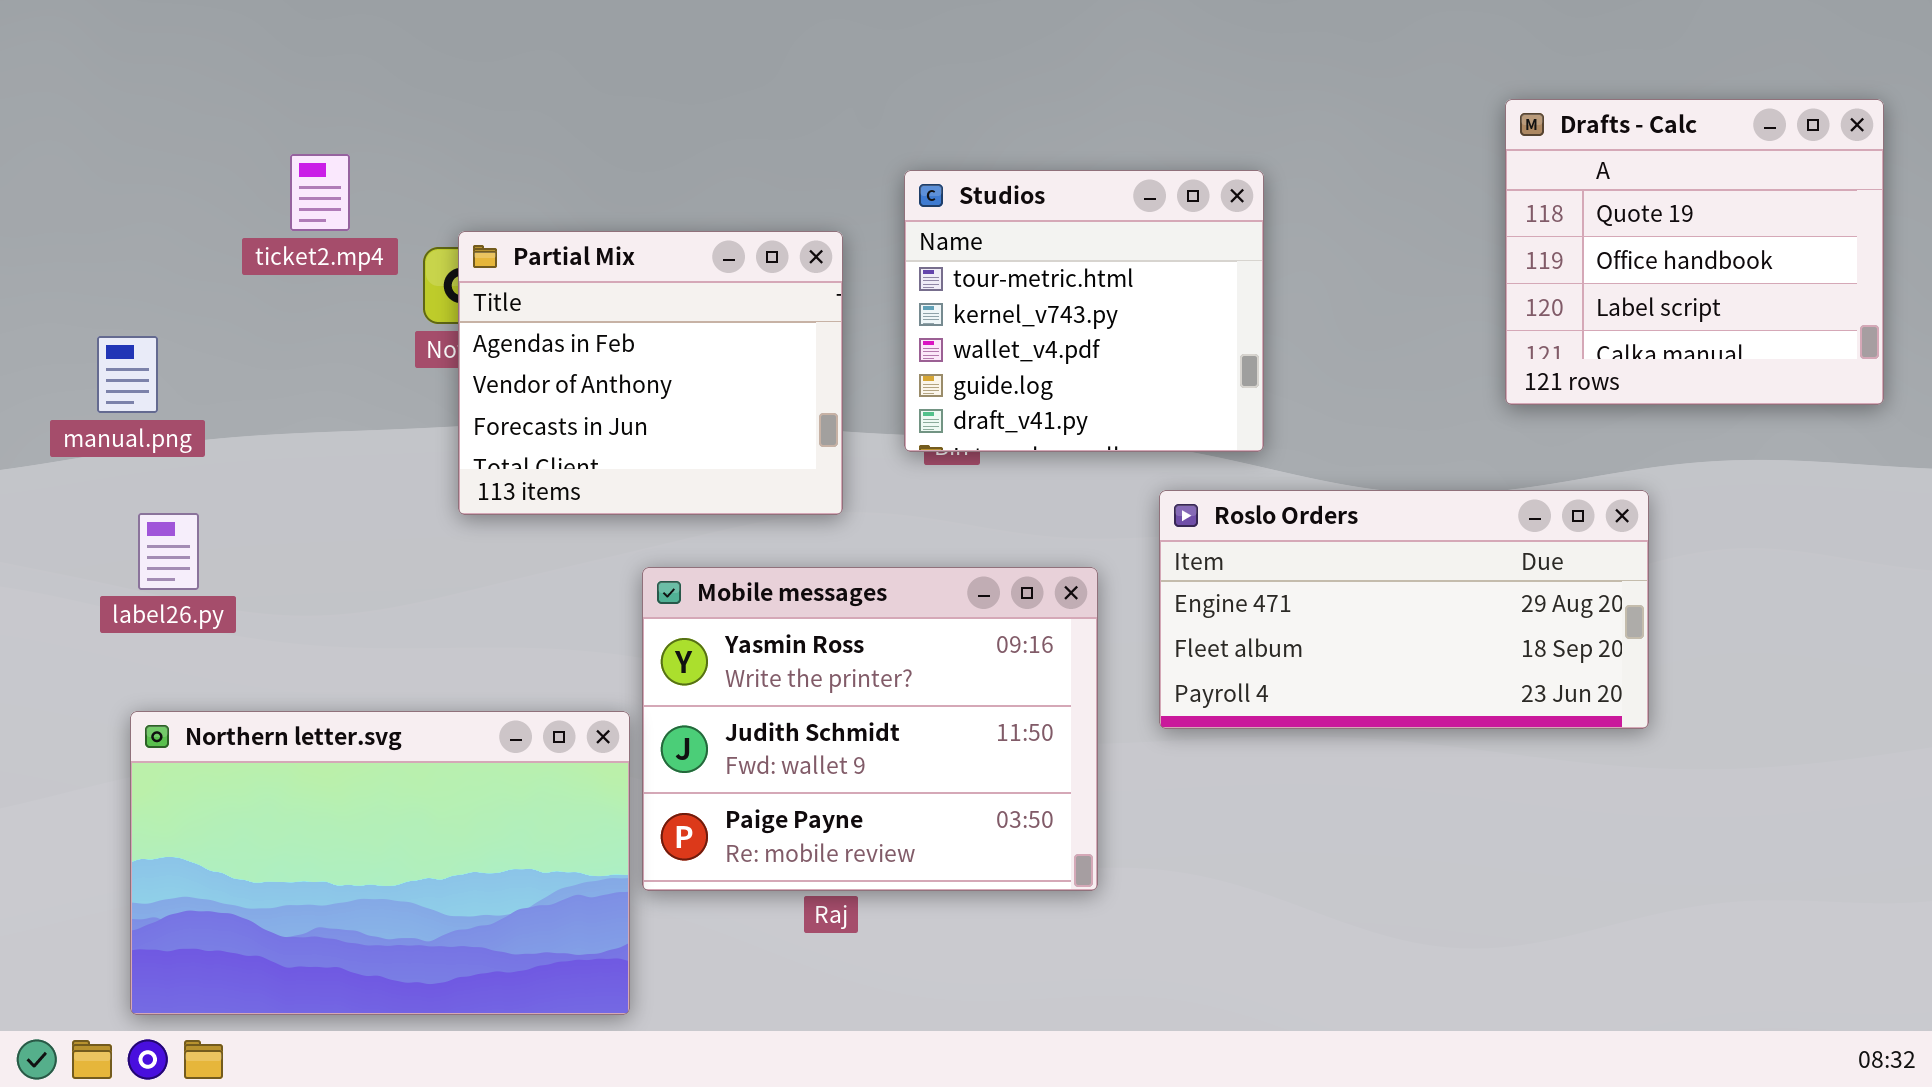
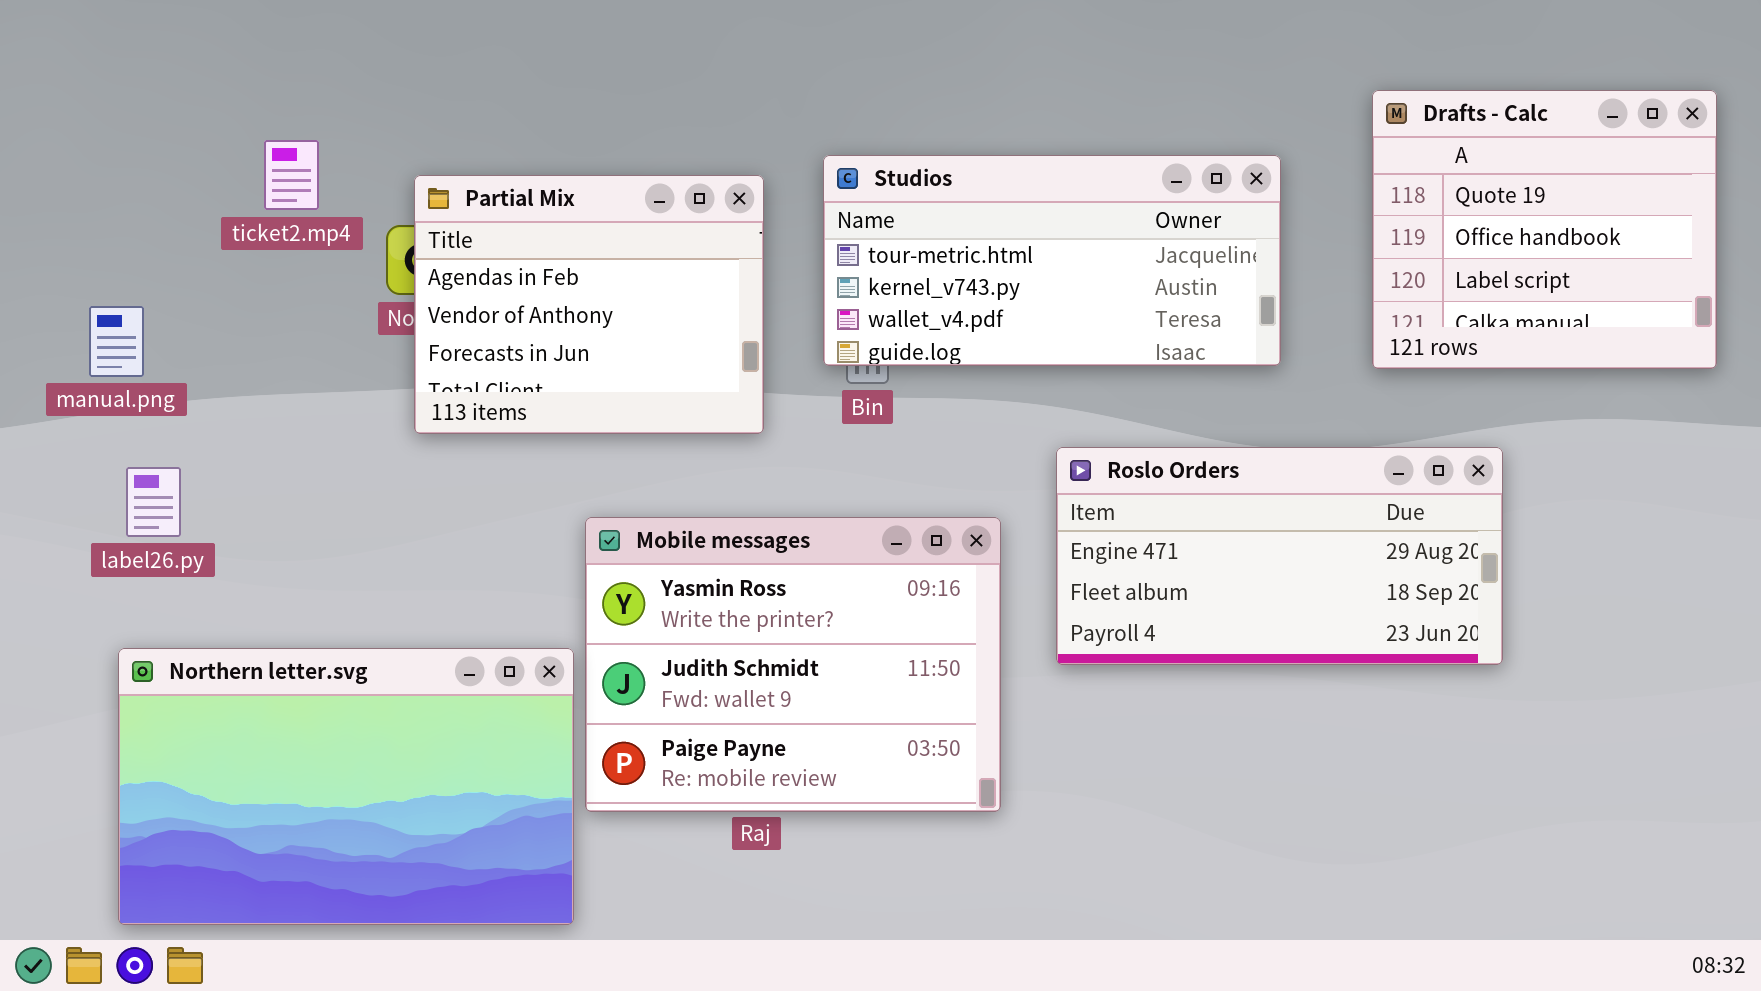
Studios: [904,170,1264,452] -> [823,155,1281,366], resized
Partial Mix: [458,231,843,515] -> [414,175,764,434], moved

